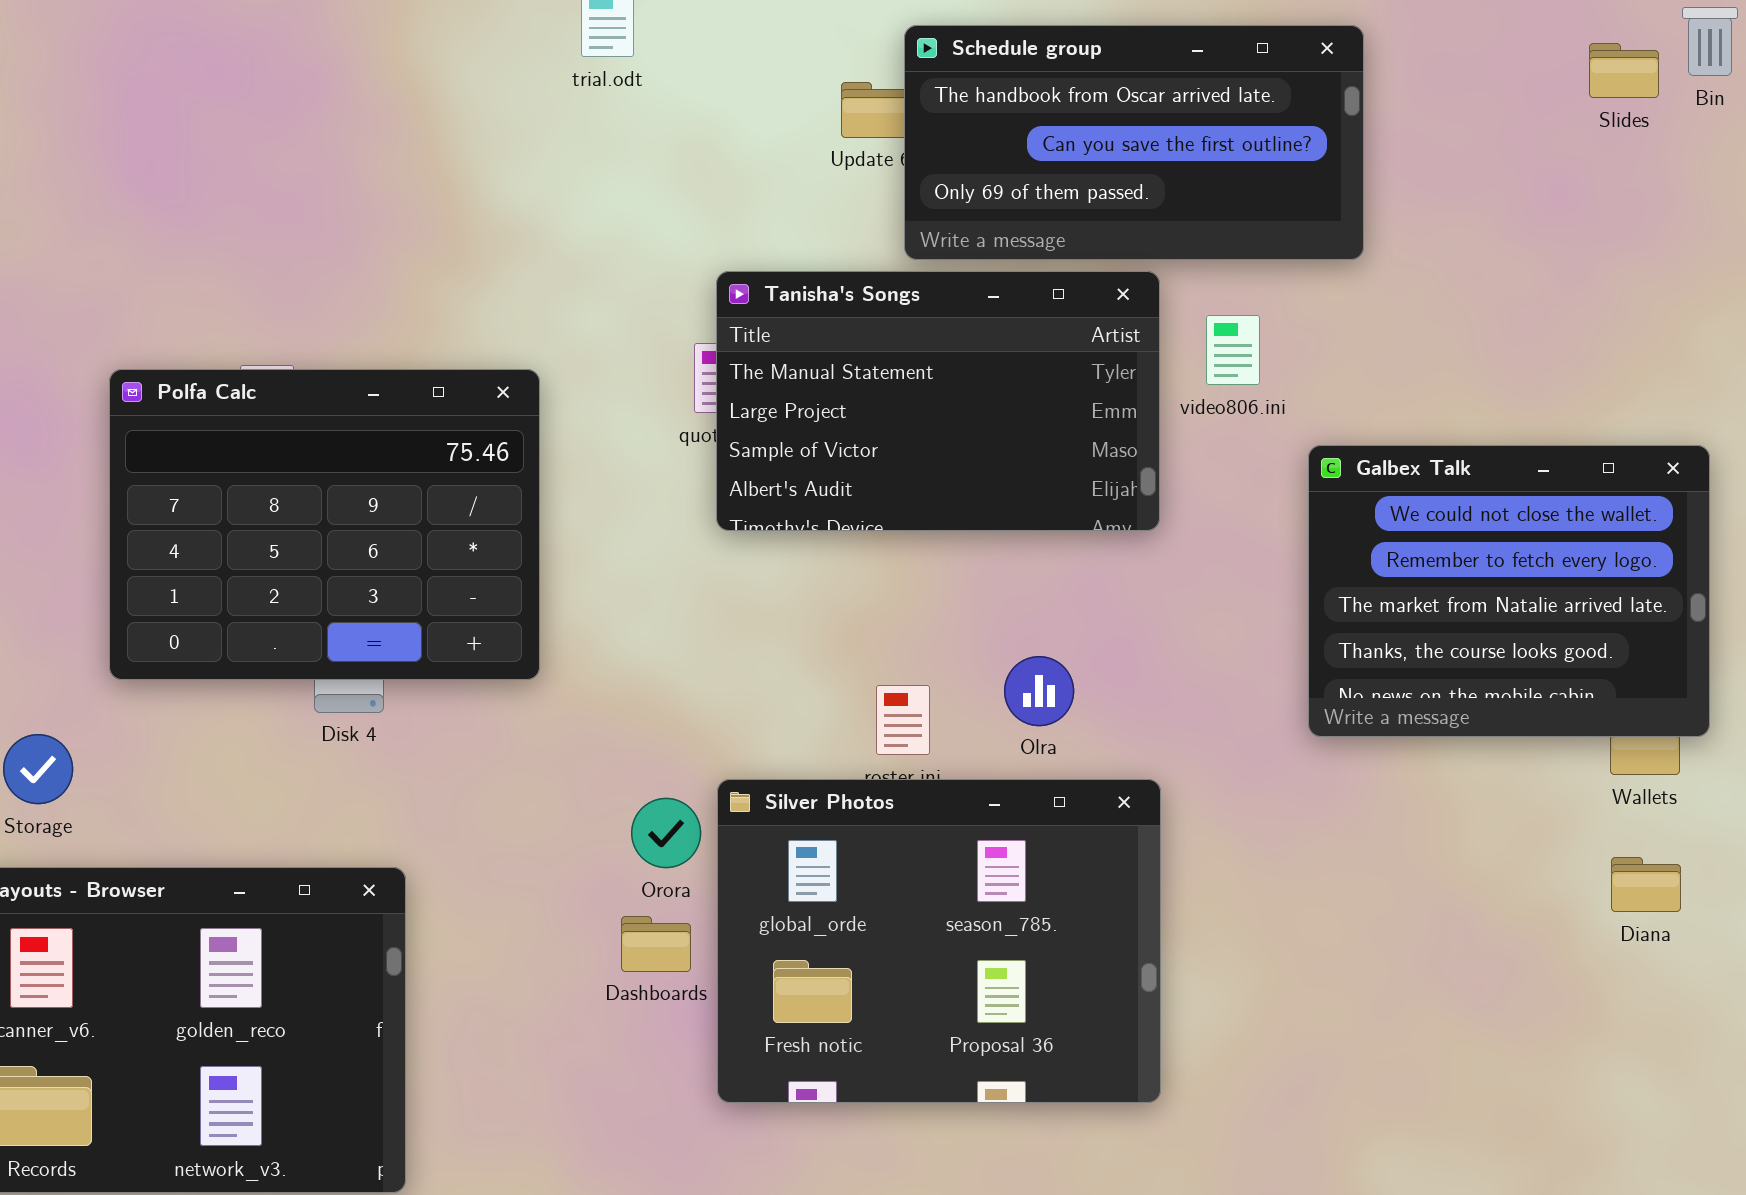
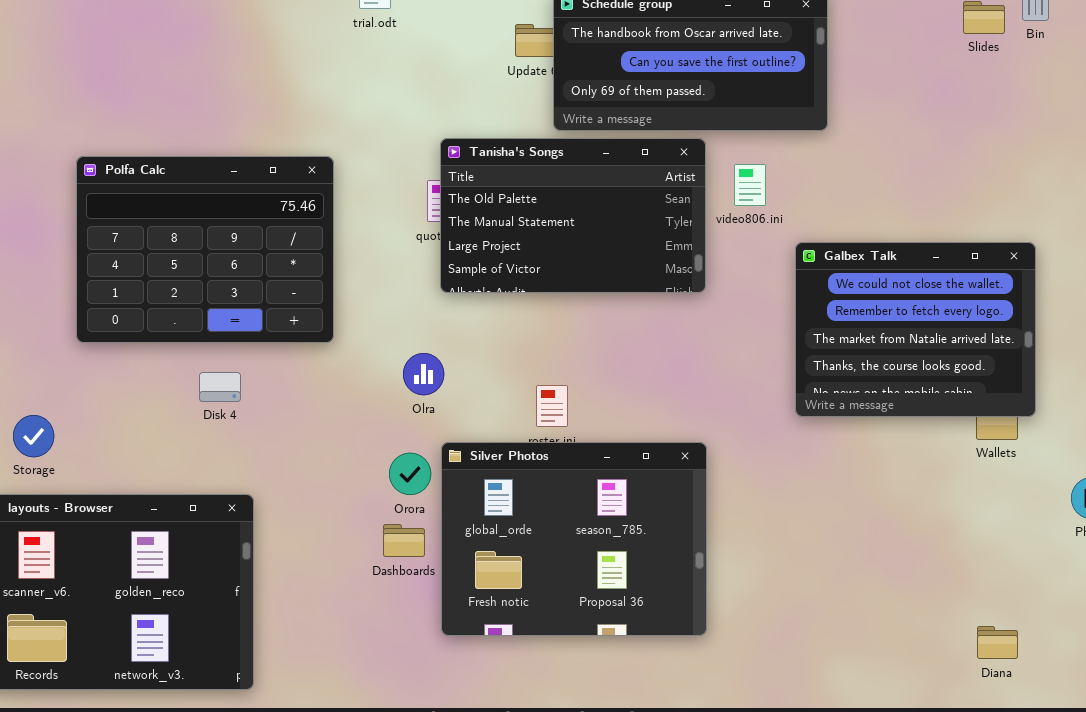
Tanisha's Songs: [716,271,1160,531] -> [440,138,706,293], scrolled up 1 row
Polfa Calc: [109,369,540,680] -> [76,156,334,343], moved
Olra: [1004,656,1074,726] -> [403,353,444,395], moved
Diana: [1611,857,1681,912] -> [977,626,1018,659], moved

